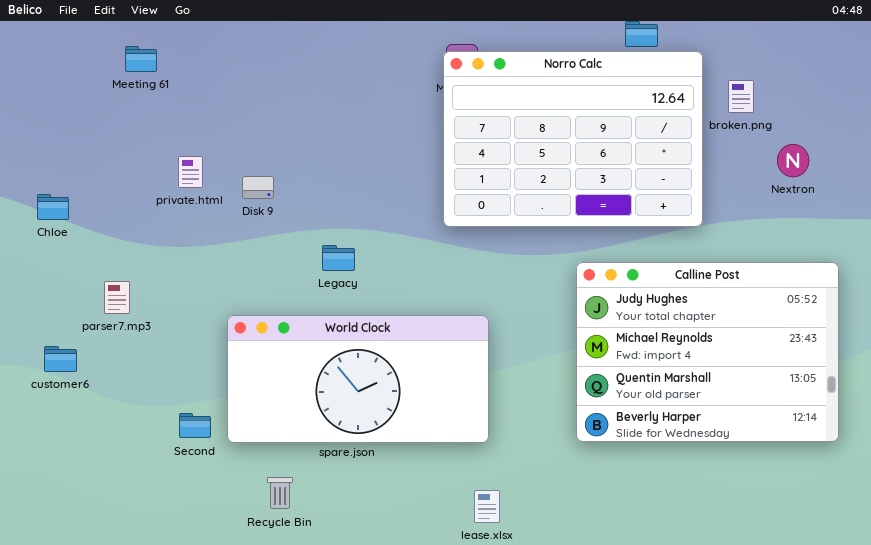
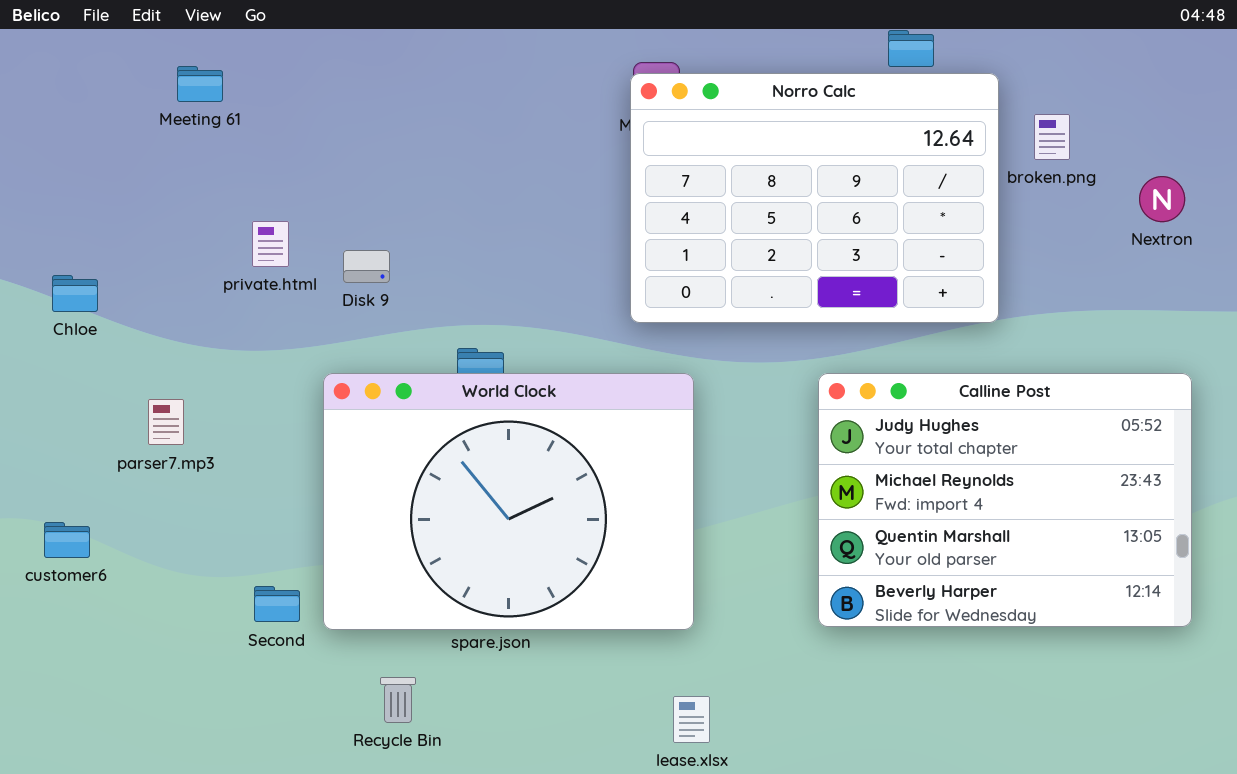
Nextron: [777,144,809,177] -> [1139,176,1185,222], moved
World Clock: [227,315,489,443] -> [323,373,694,630], resized
customer6: [44,346,77,372] -> [44,522,90,558], moved

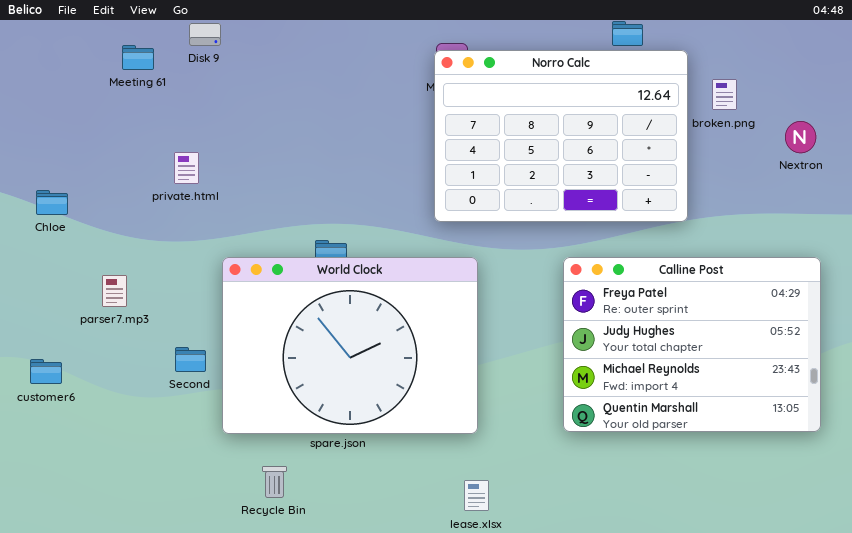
Disk 9: [343,250,390,283] -> [189,23,221,46], moved
Calline Post: [818,373,1192,627] -> [563,257,821,432], scrolled up 1 row
Second: [254,586,300,622] -> [175,347,206,372], moved

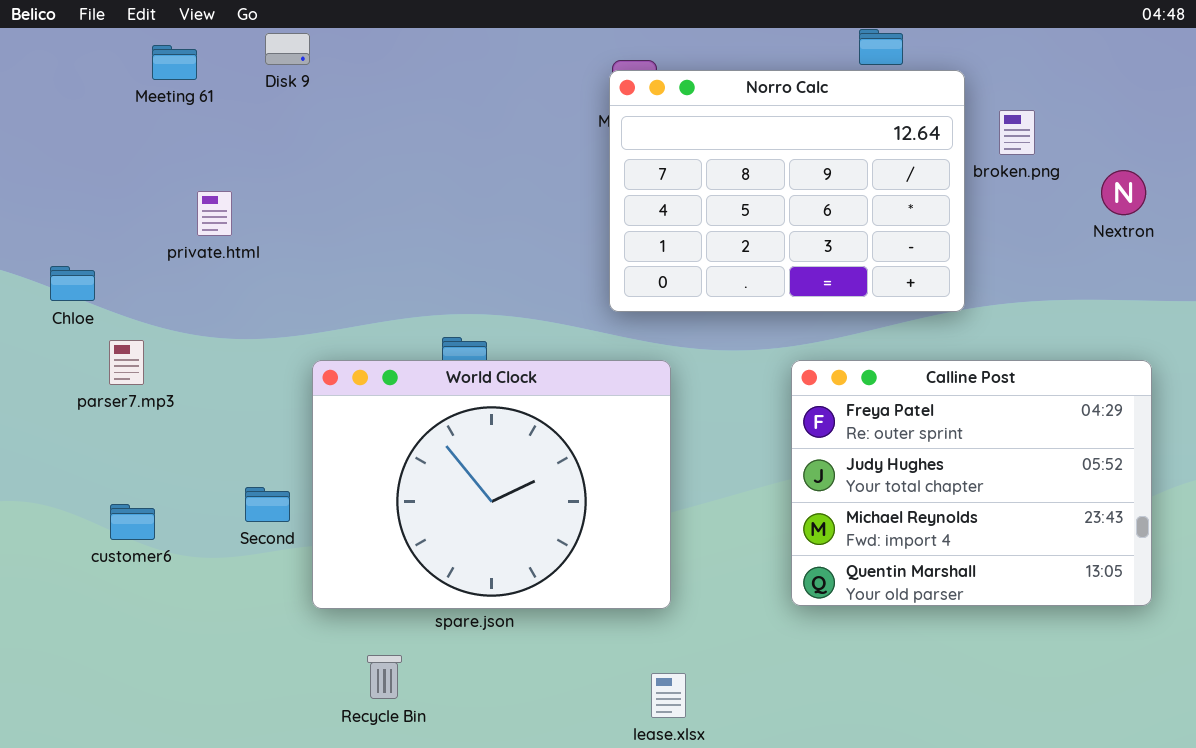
Meeting 61: [122,45,154,70] -> [152,45,197,80], moved
private.html: [174,152,199,184] -> [197,191,232,236], moved
parser7.mp3: [102,275,127,307] -> [109,340,144,385], moved
customer6: [30,359,62,384] -> [110,504,155,540], moved

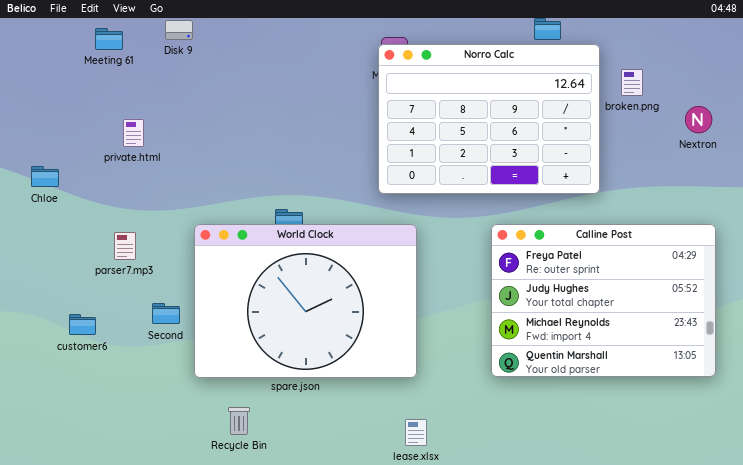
parser7.mp3: [109,340,144,385] -> [114,232,136,260], moved

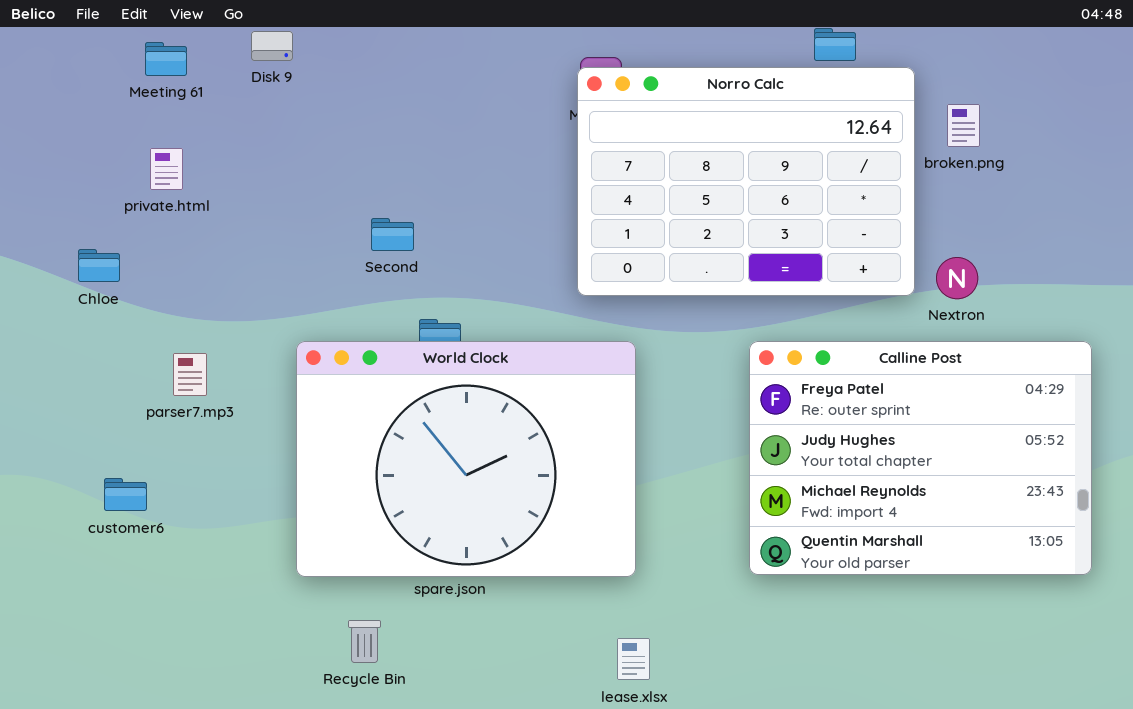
Nextron: [685,106,712,133] -> [936,257,978,299], moved
private.html: [123,119,144,147] -> [150,148,183,190], moved
Chloe: [31,166,59,187] -> [78,249,120,282], moved
Second: [152,303,180,324] -> [371,218,414,251], moved

